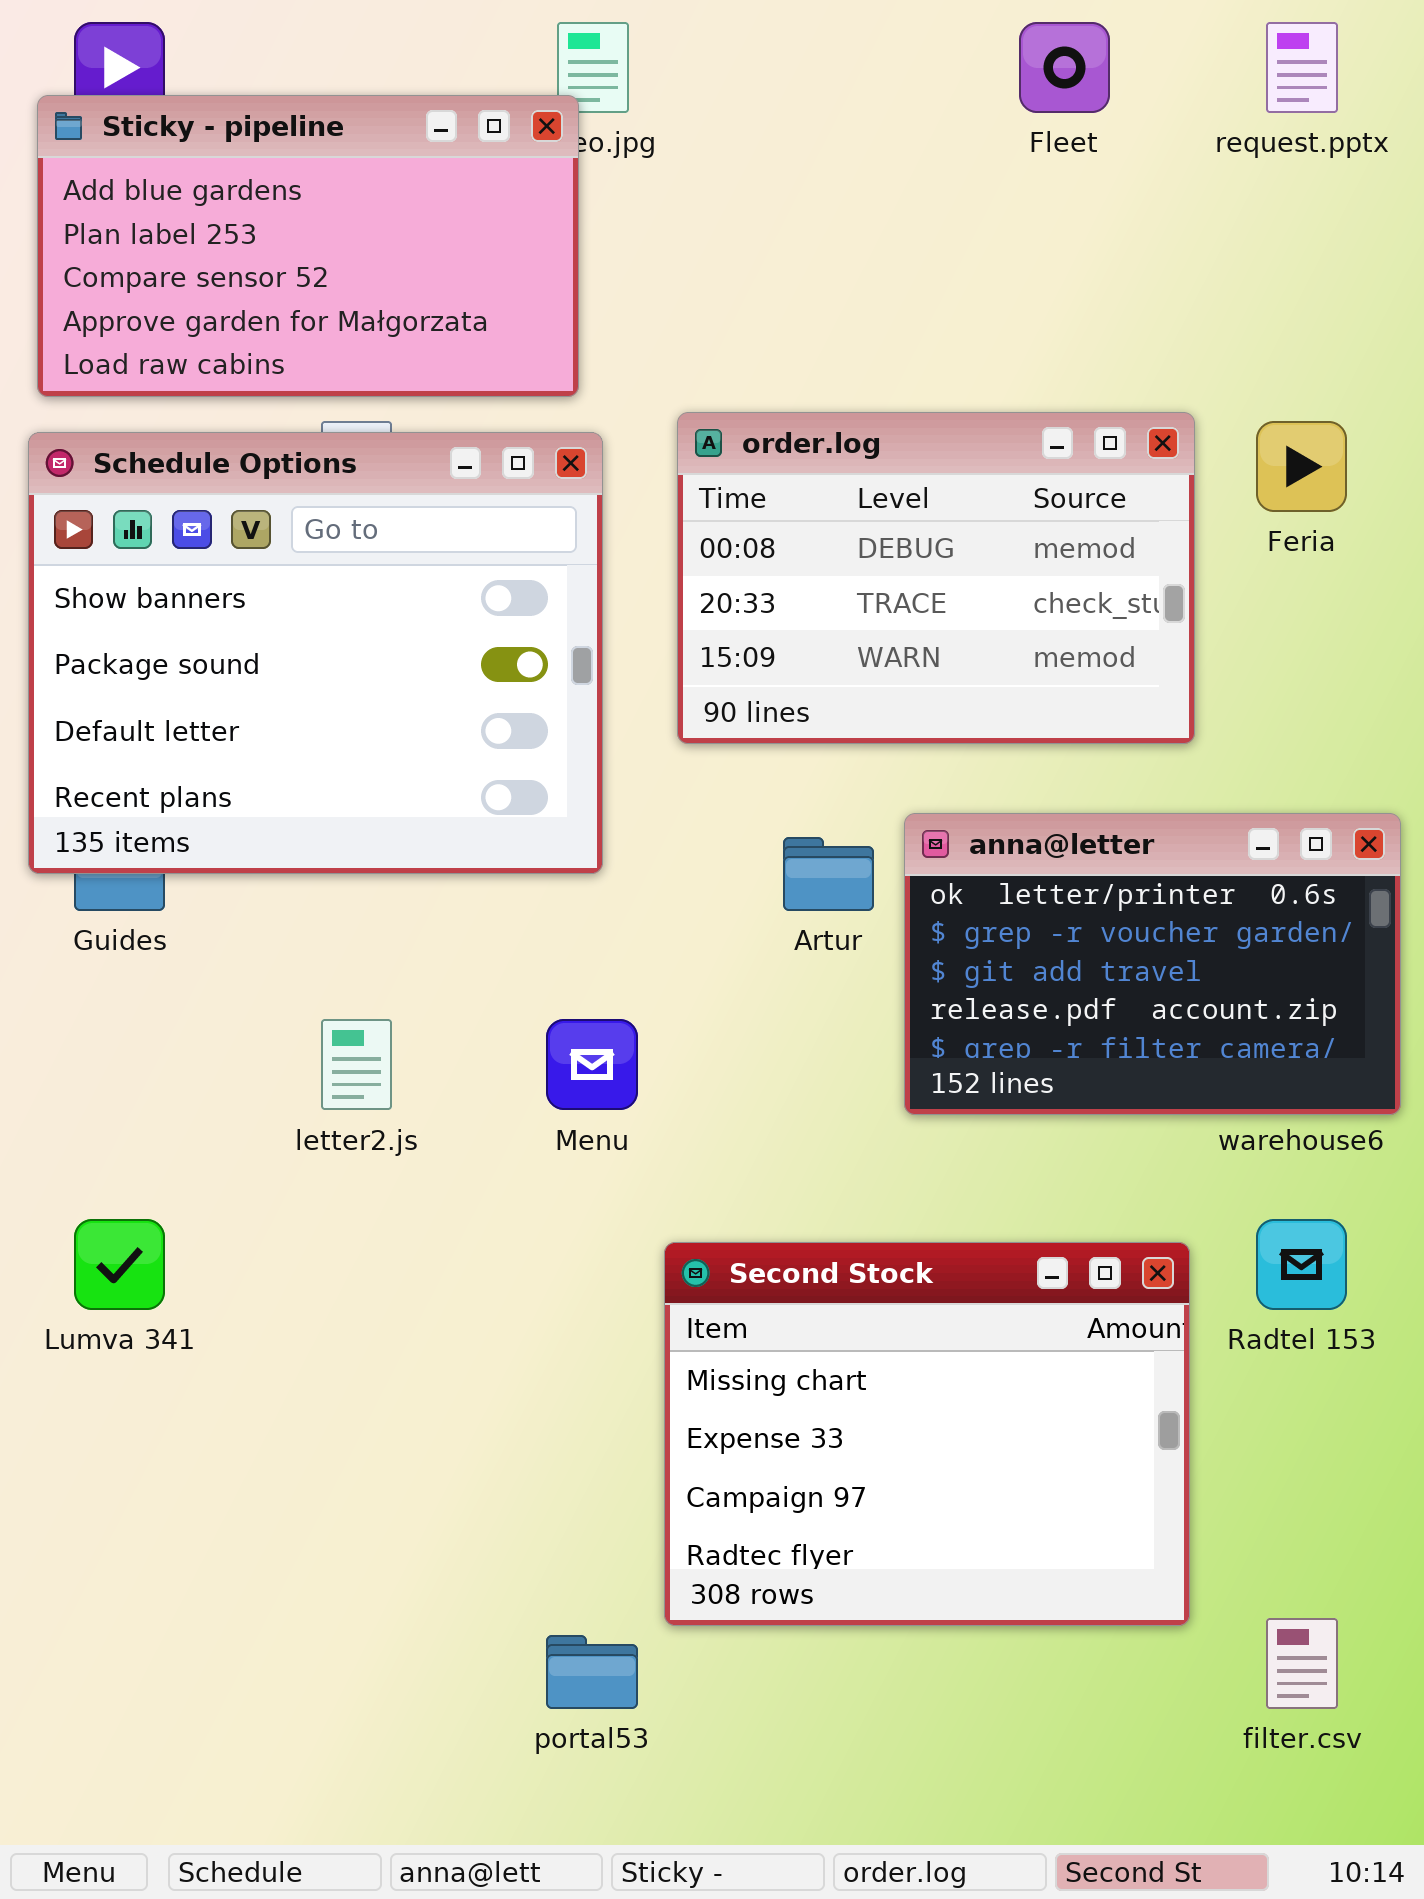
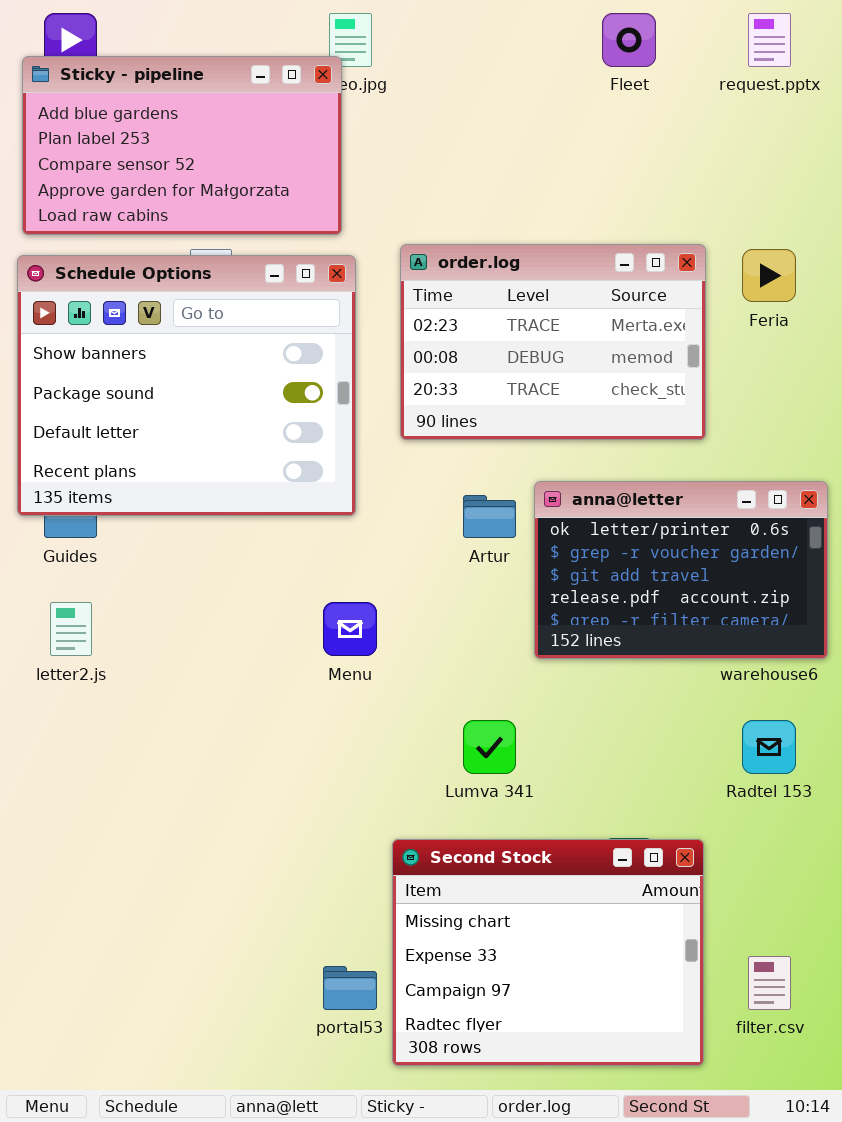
order.log: [677,412,1195,744] -> [400,244,706,440], scrolled up 1 row
letter2.js: [321,1019,392,1110] -> [50,602,92,656], moved
Lumva 341: [74,1219,165,1310] -> [463,720,516,774], moved
Second Stock: [664,1242,1190,1626] -> [392,839,704,1066], moved

